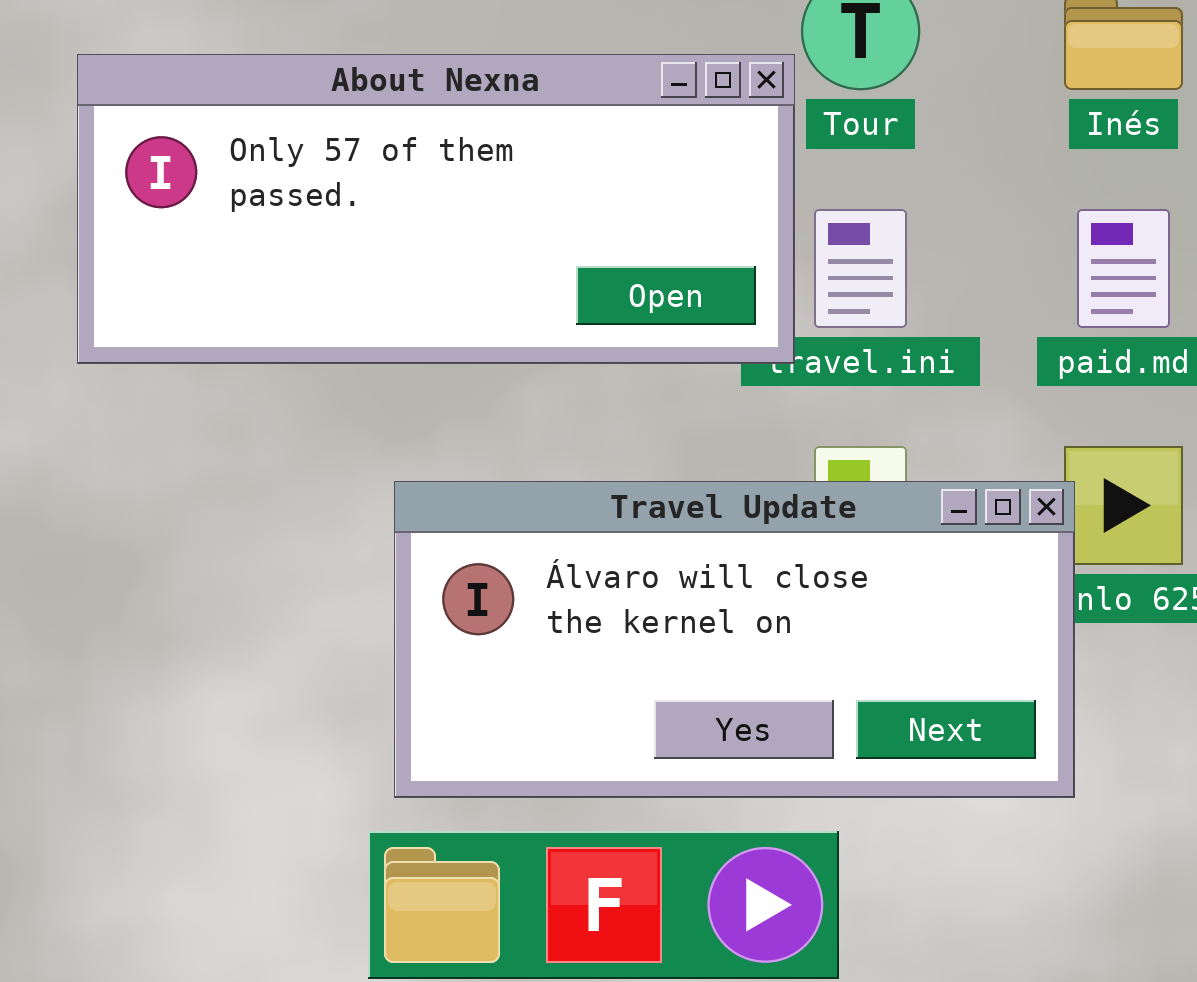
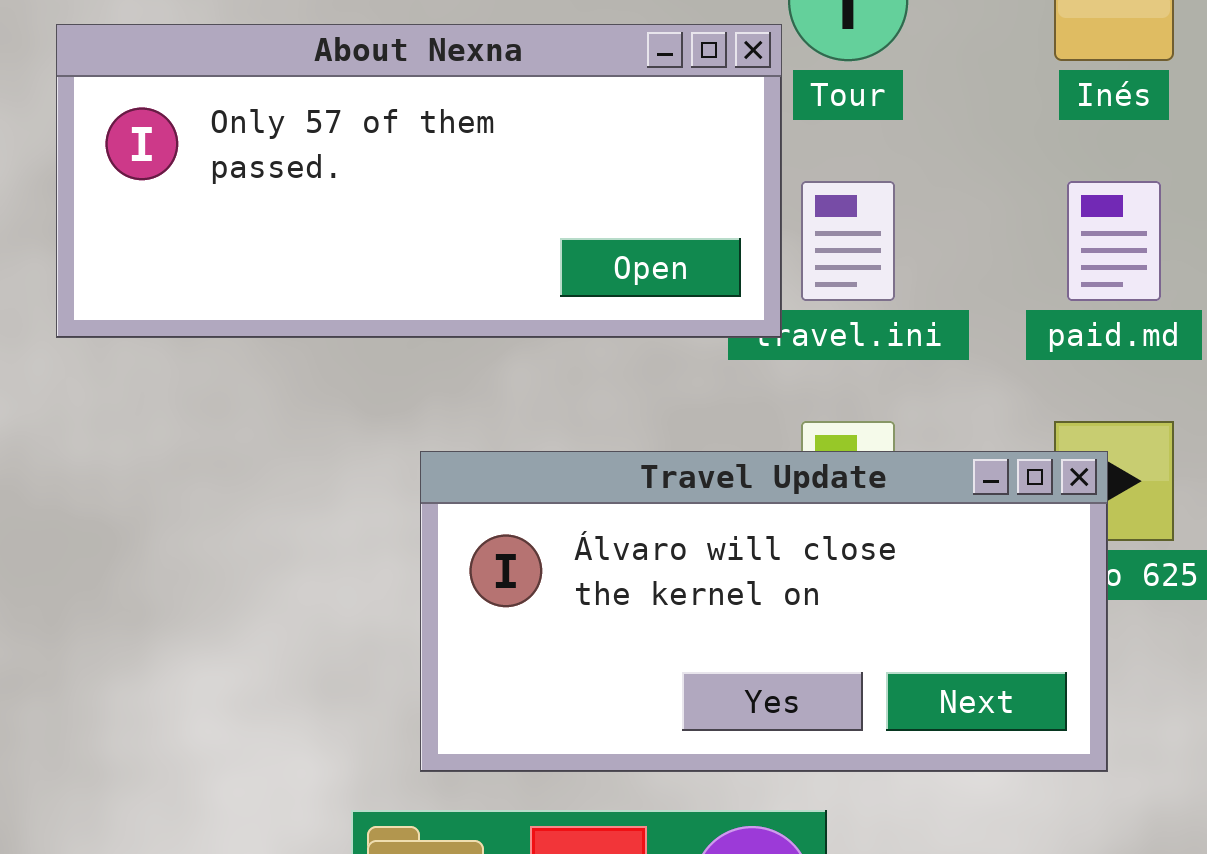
Travel Update: [394,481,1075,798] -> [420,451,1108,772], moved

